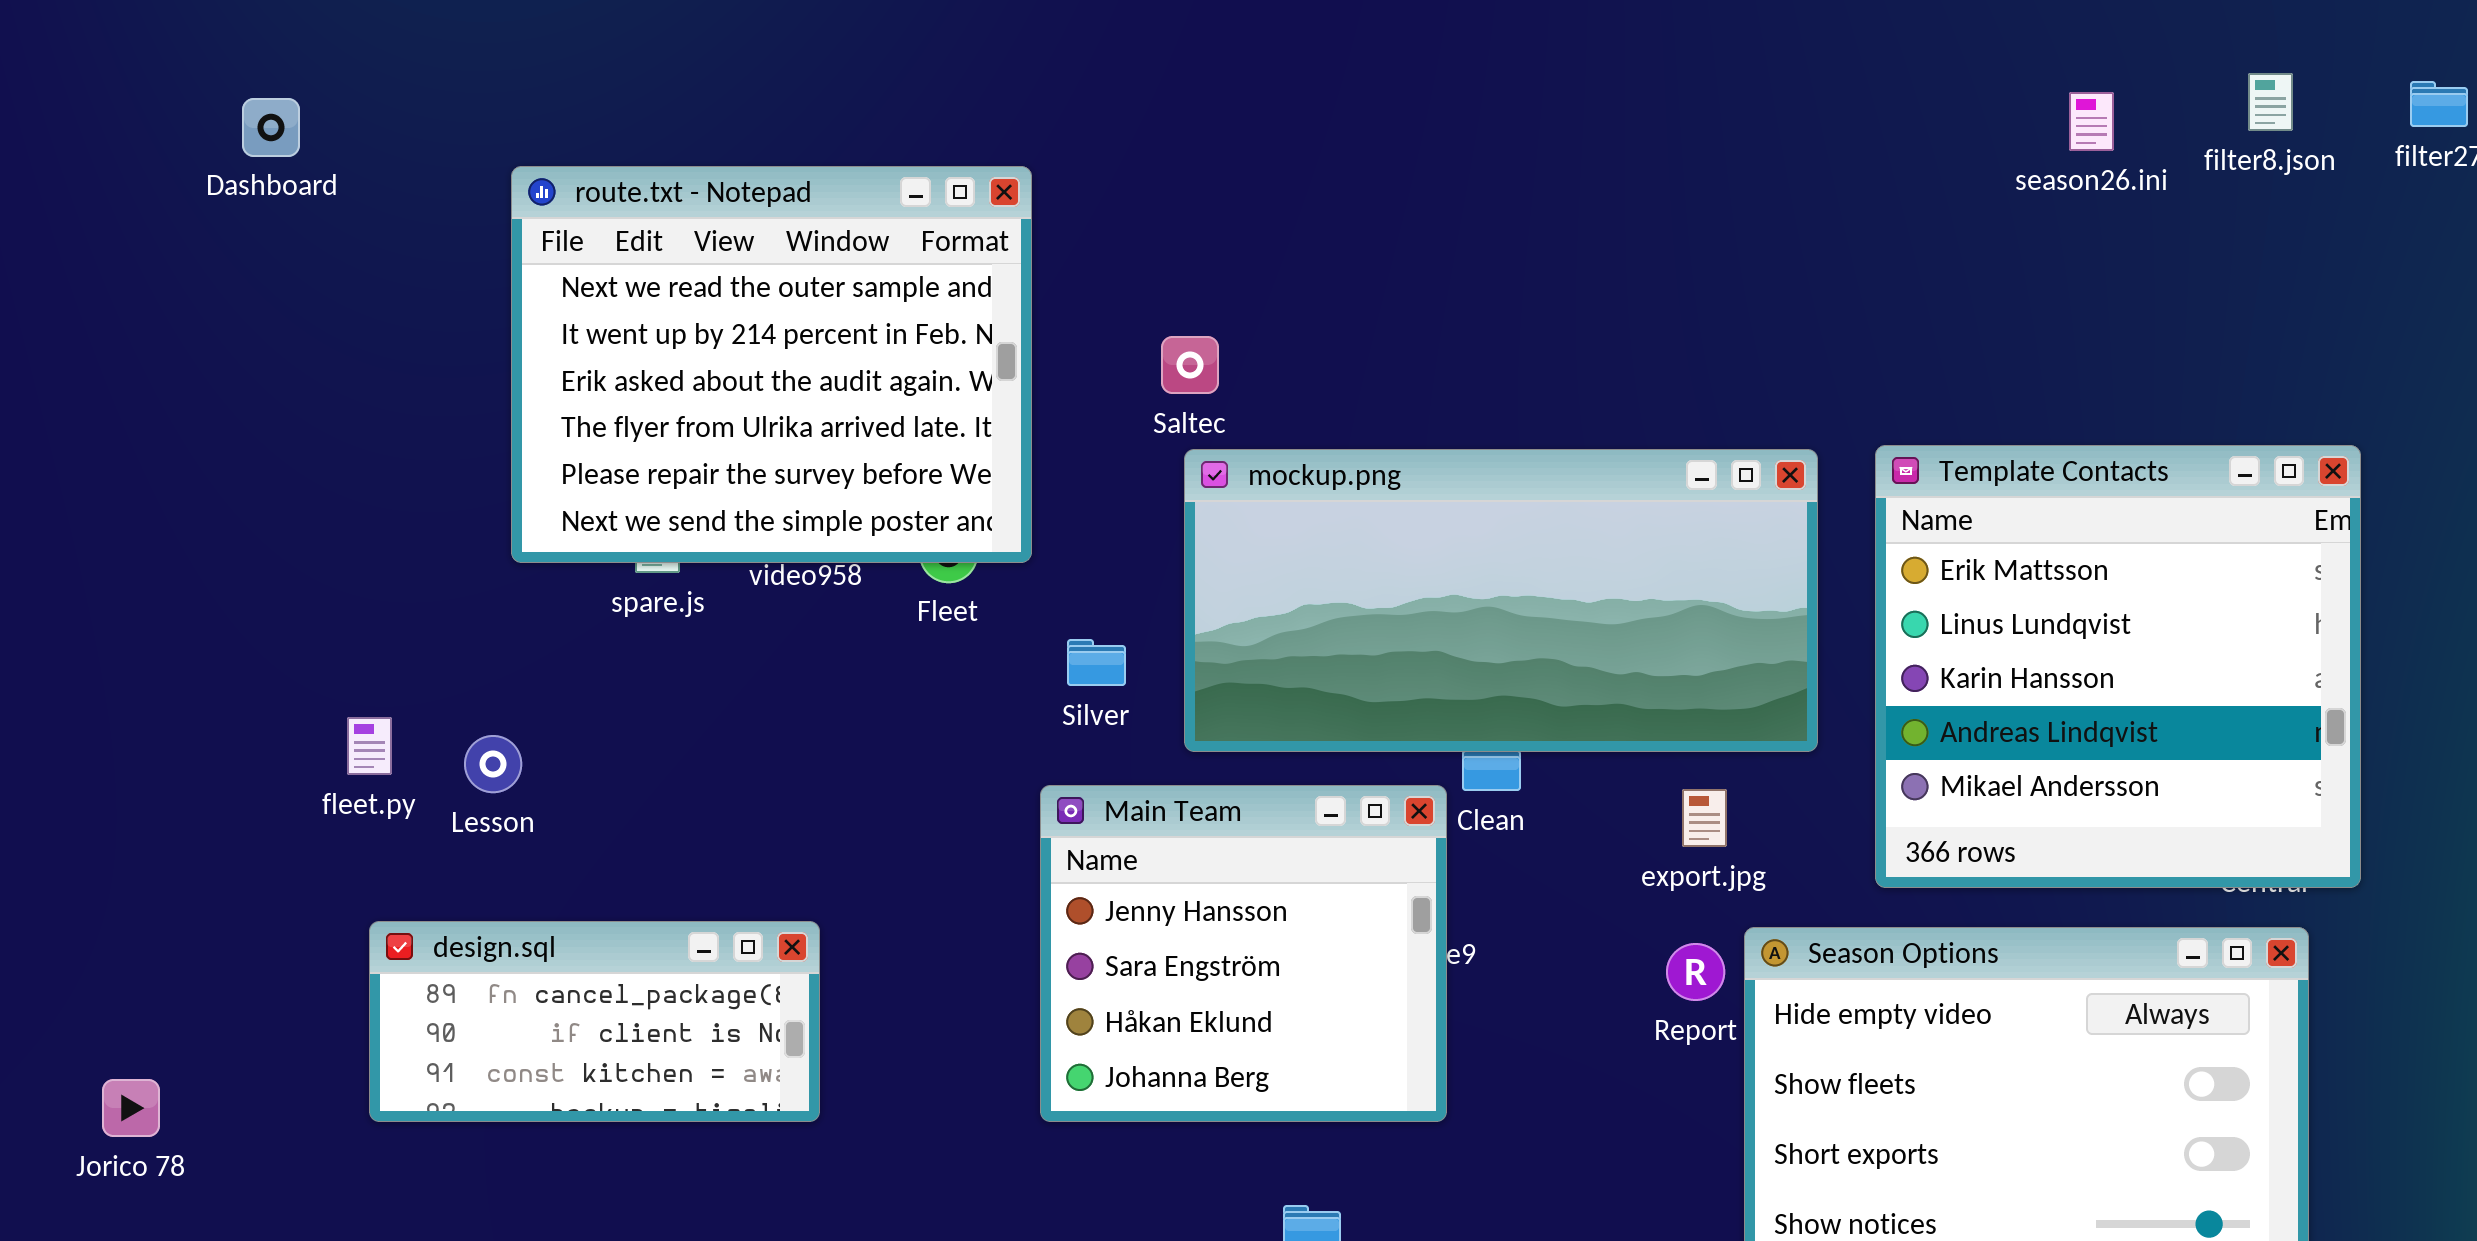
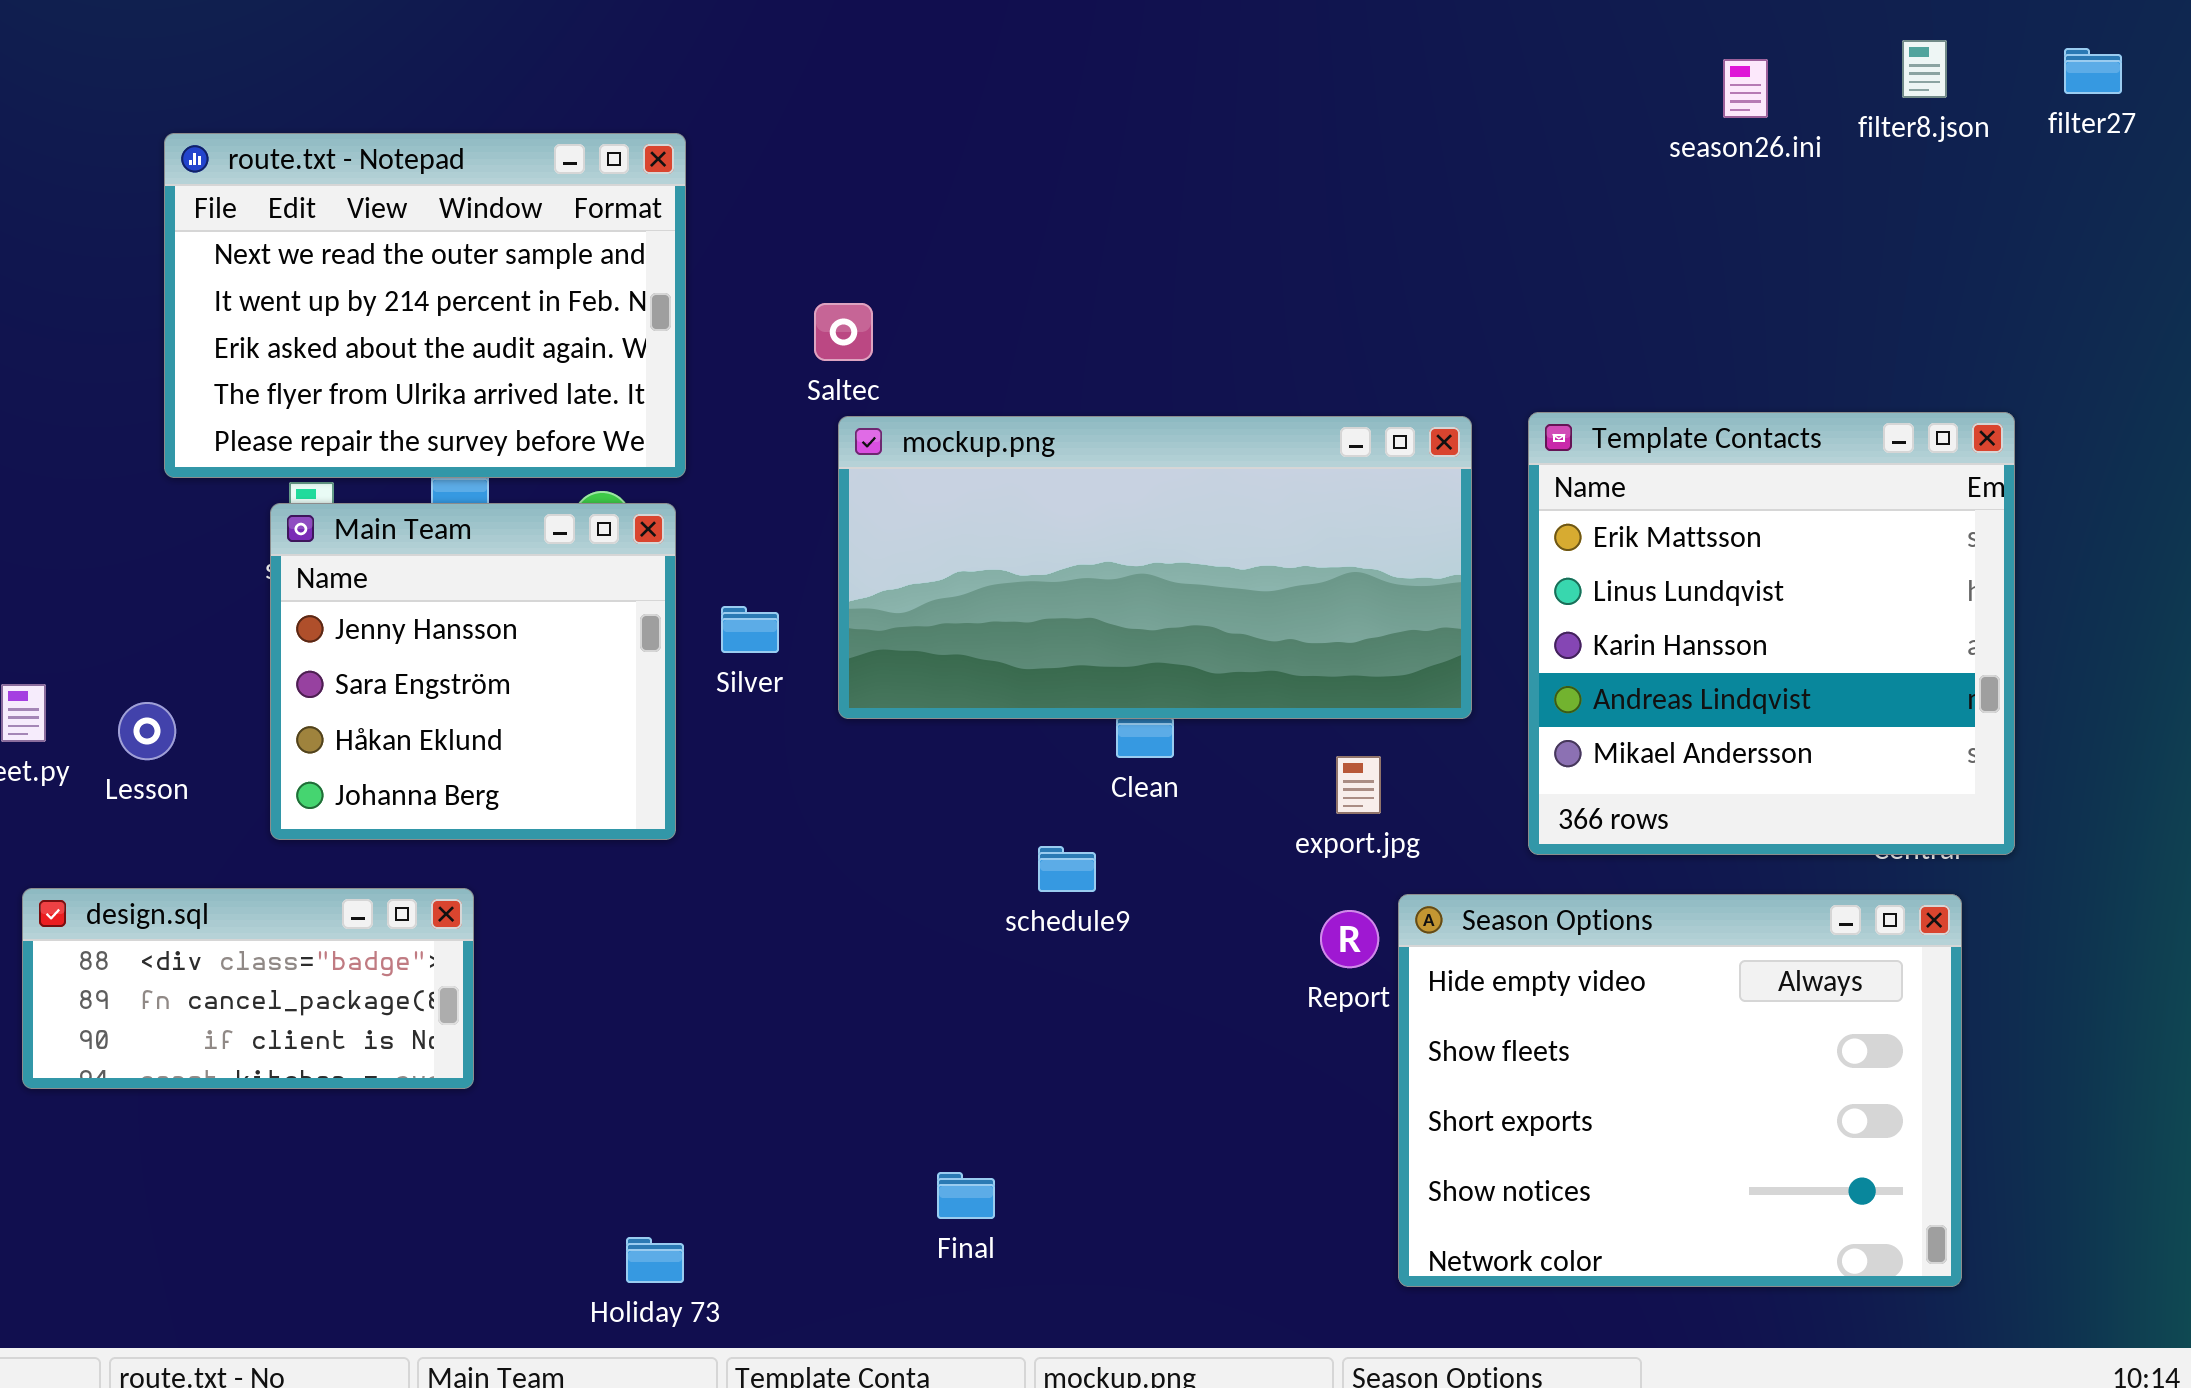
route.txt - Notepad: [511,166,1032,563] -> [164,133,686,478], resized
Main Team: [1040,785,1447,1122] -> [270,503,676,840], moved
design.sql: [369,921,820,1122] -> [22,888,474,1089], scrolled up 1 row

